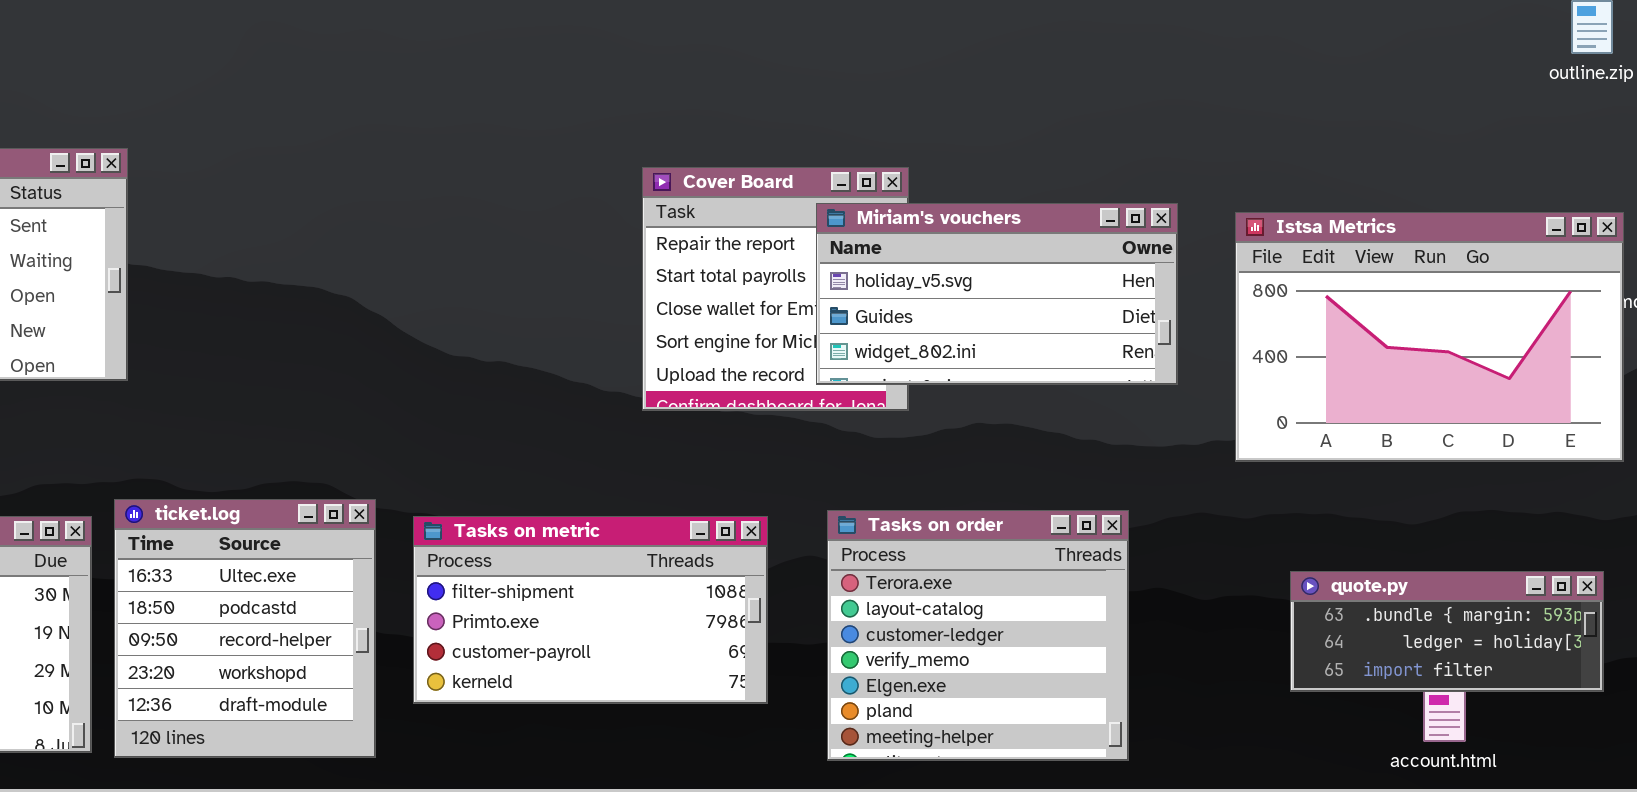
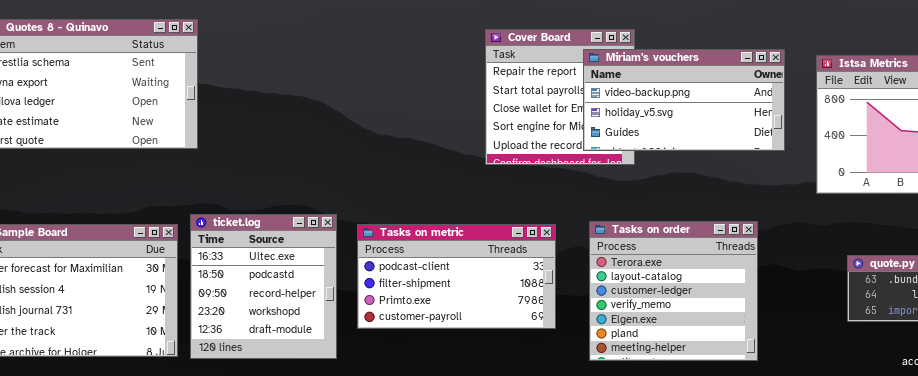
Miriam's vouchers: [816,203,1178,385] -> [583,49,785,151], scrolled up 1 row
Tasks on metric: [413,516,768,704] -> [357,224,556,329], scrolled up 1 row

